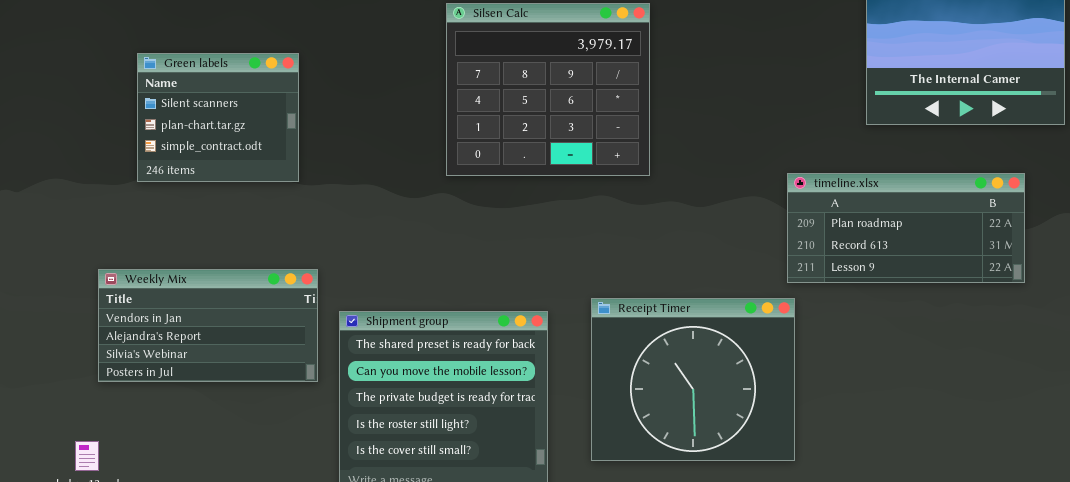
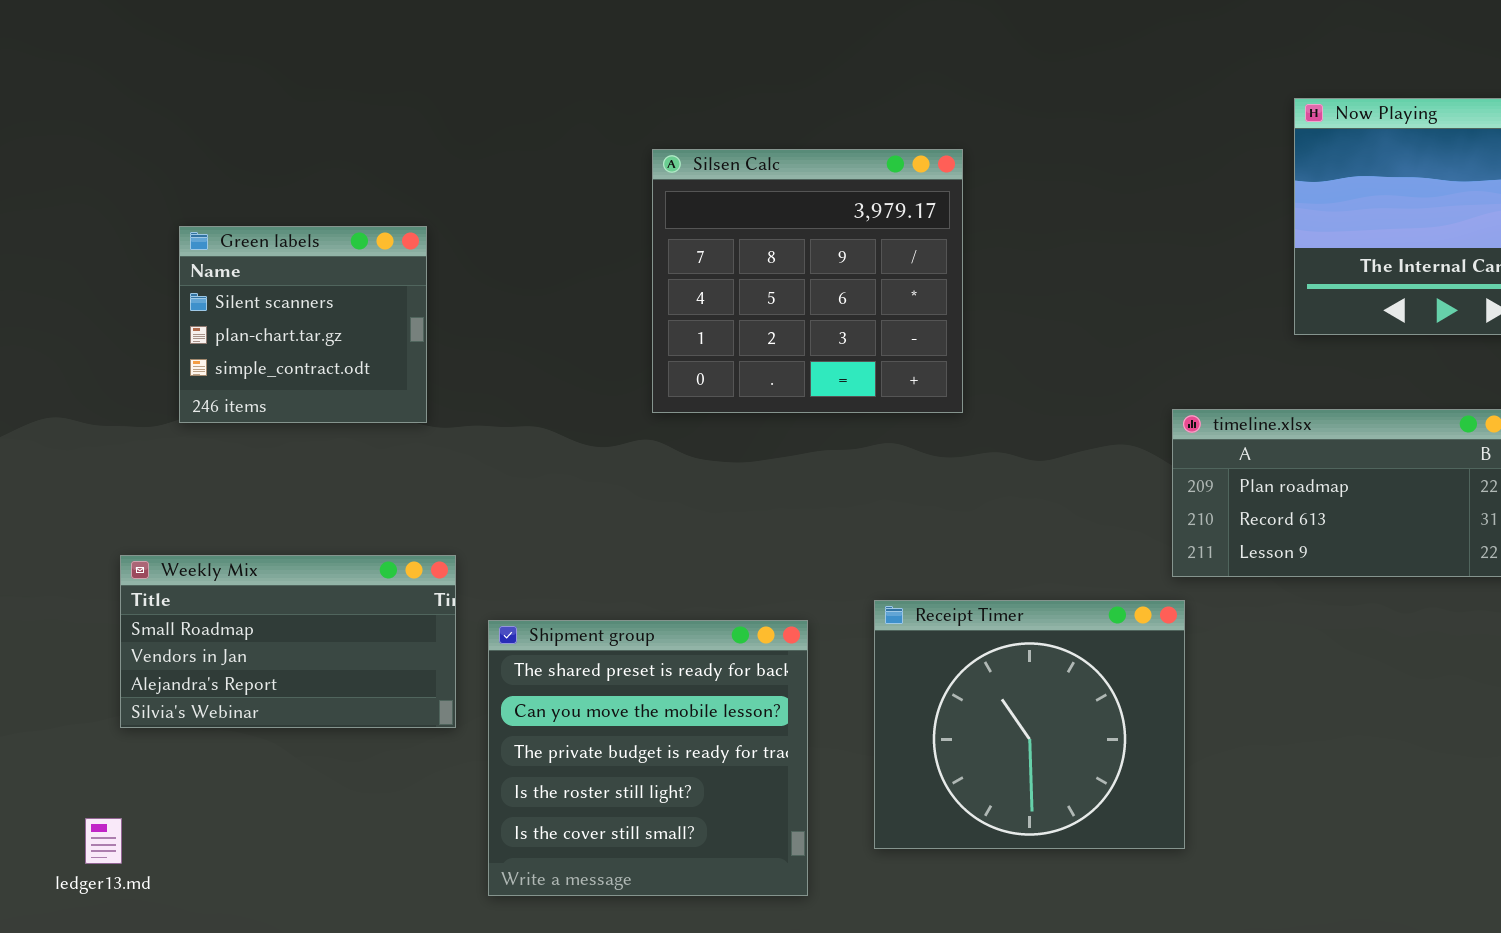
Weekly Mix: [98,269,318,382] -> [120,555,456,728], scrolled up 1 row

